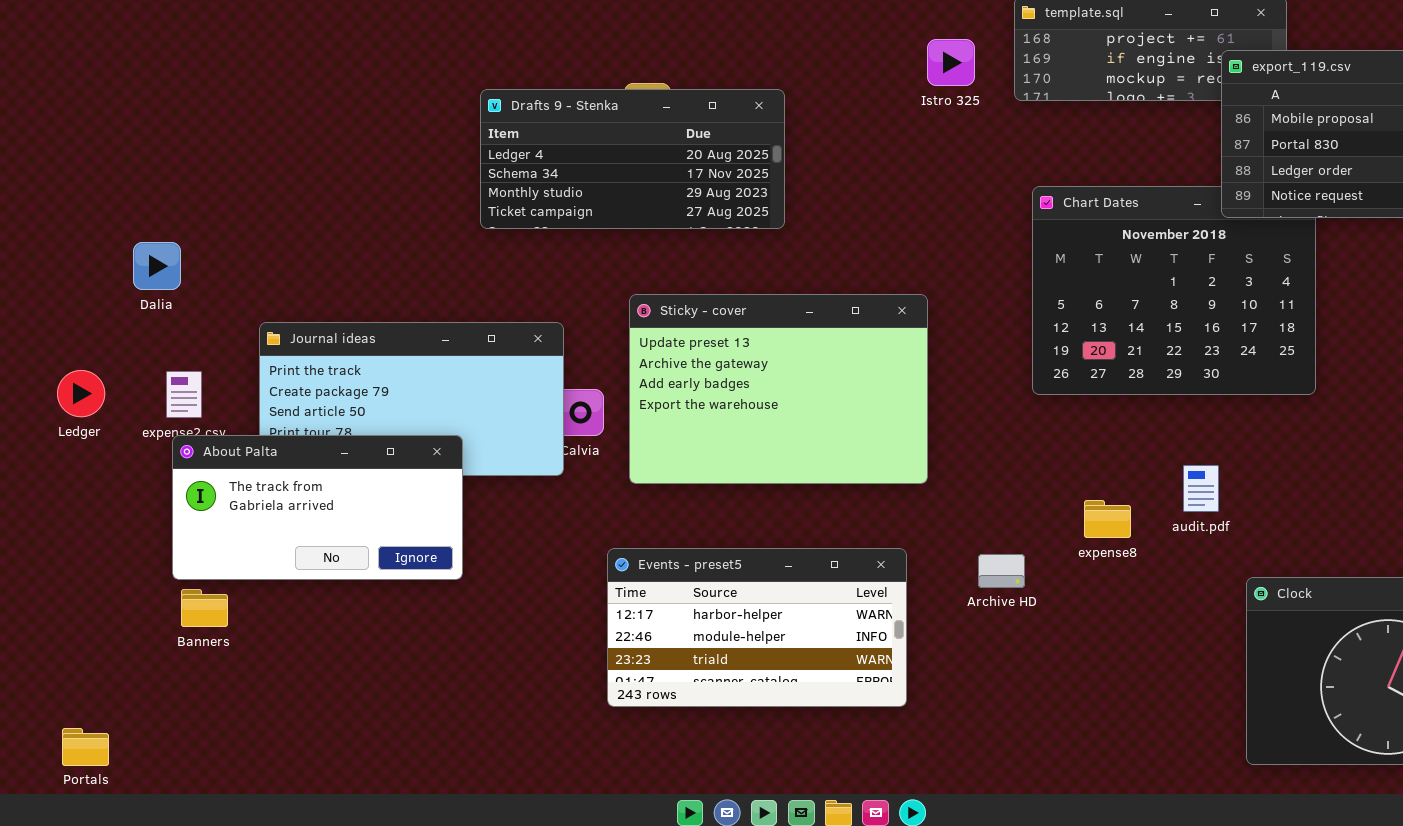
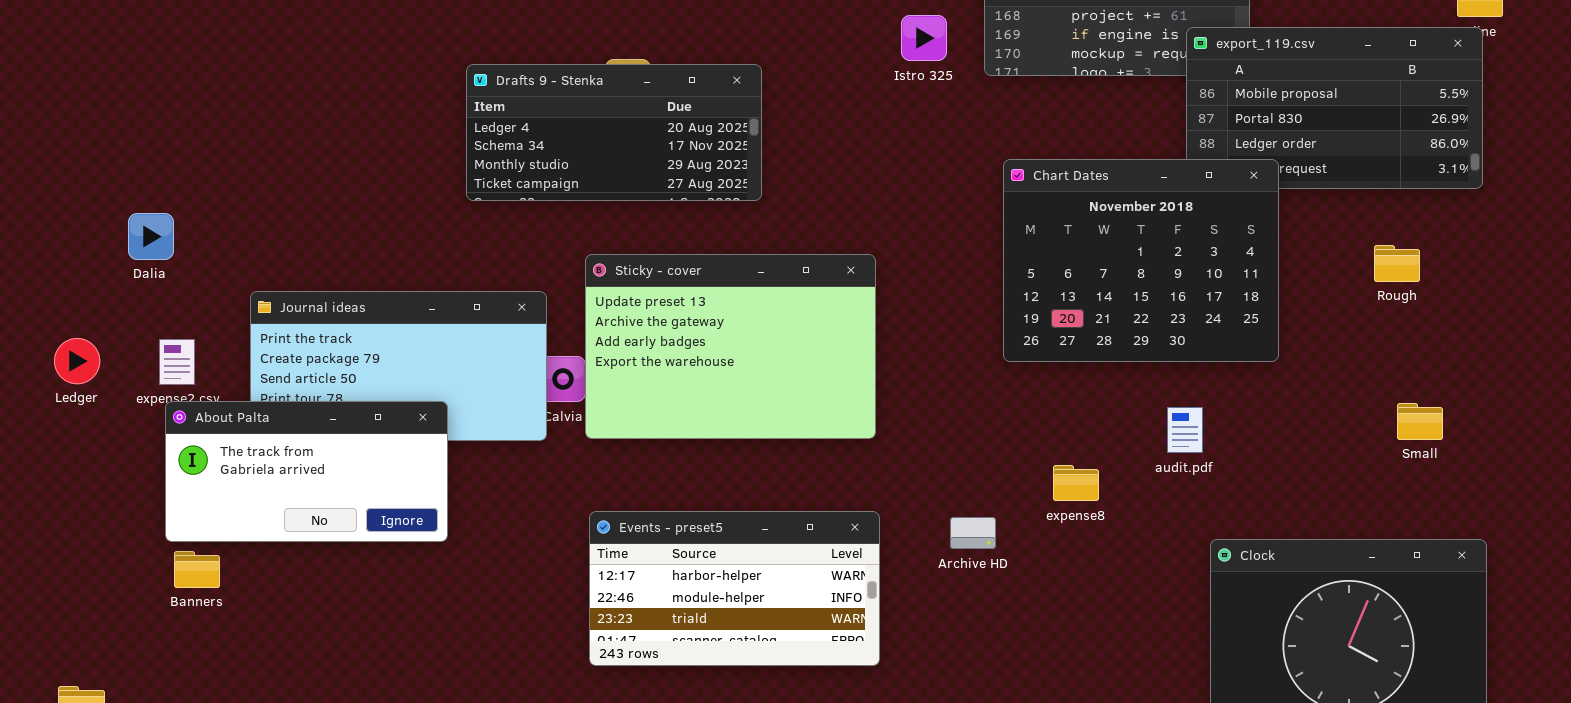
Chart Dates: [1032,186,1316,395] -> [1003,159,1279,362], raised
Sticky - cover: [629,294,928,484] -> [585,254,876,439], moved
audit.pdf: [1183,465,1219,512] -> [1167,407,1203,453], moved

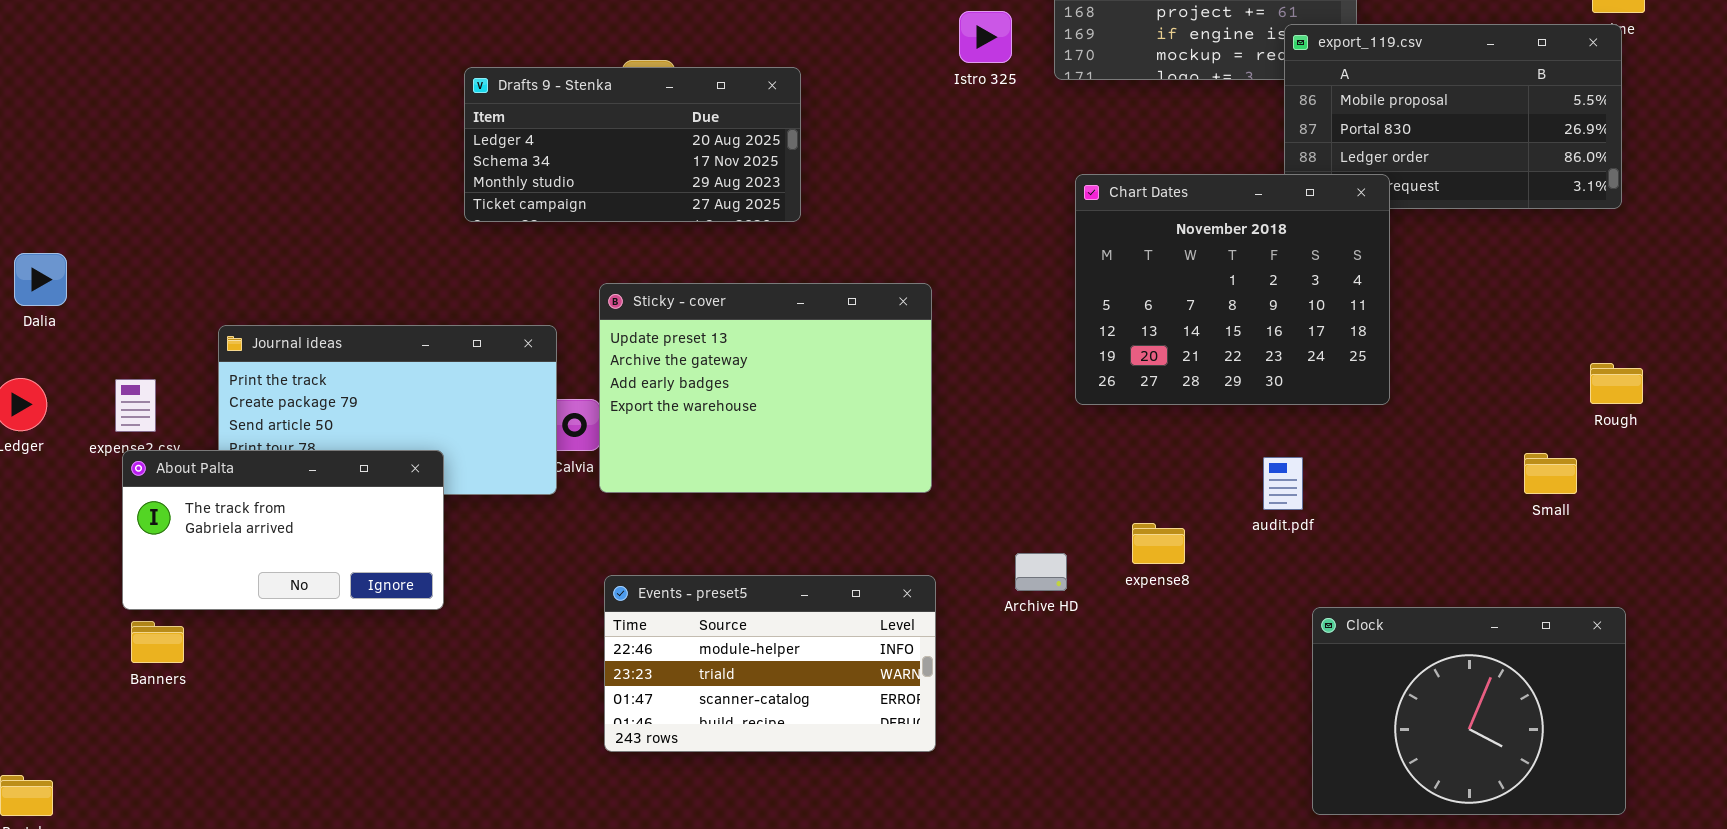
Dalia: [128,213,174,260] -> [14,253,67,306], moved
Rough: [1374,245,1420,282] -> [1590,363,1643,404], moved
Events - preset5: [589,511,880,666] -> [604,575,936,752], scrolled down 1 row
Archive HD: [950,517,996,549] -> [1015,553,1067,591], moved

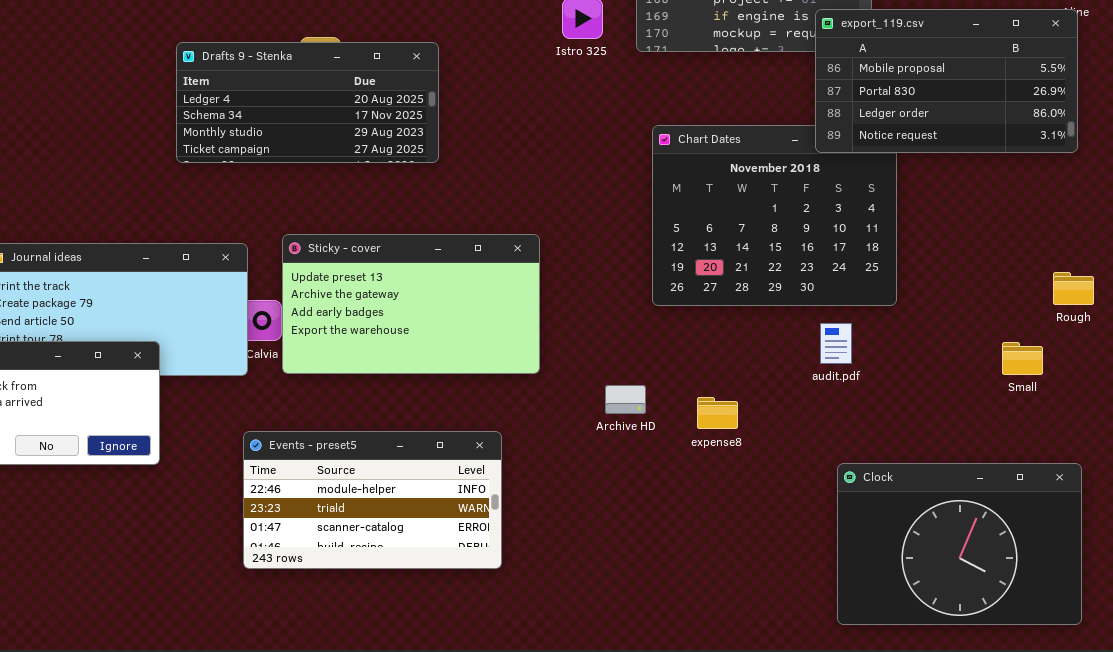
export_119.csv: [1284,24,1622,209] -> [815,9,1078,153], raised
Sticky - cover: [599,283,932,493] -> [282,234,540,374], resized
audit.pdf: [1263,457,1303,510] -> [820,323,852,364], moved
Archive HD: [1015,553,1067,591] -> [605,385,646,414], moved
Events - preset5: [604,575,936,752] -> [243,431,502,569], moved

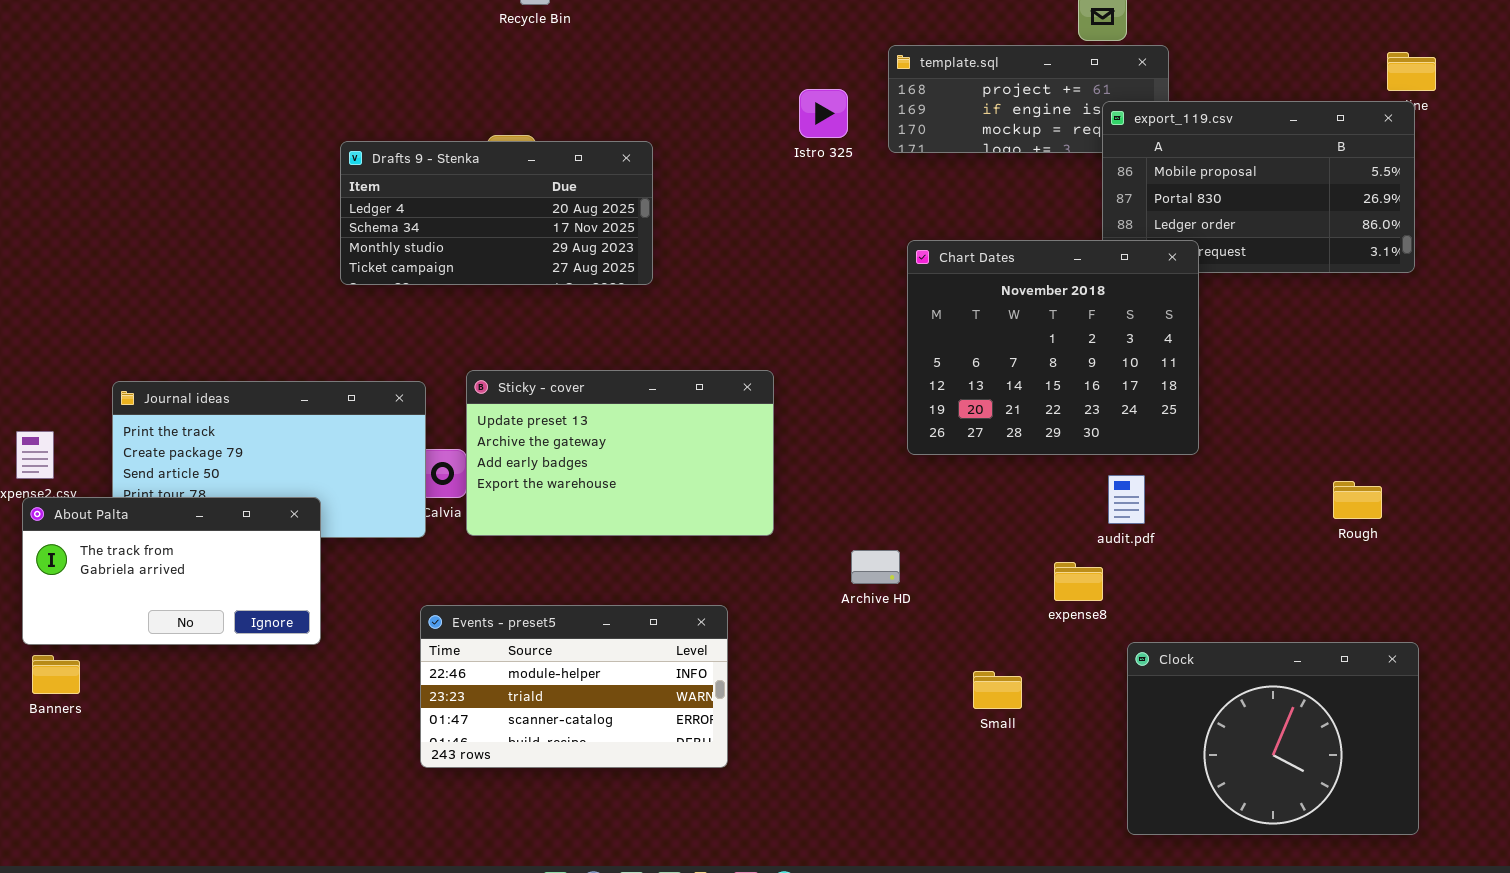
Chart Dates: [652,125,897,306] -> [907,240,1199,455], raised
Rough: [1053,272,1094,305] -> [1333,481,1382,519], moved
Small: [1002,342,1043,375] -> [973,671,1022,709], moved
expense8: [697,397,738,429] -> [1054,562,1103,601], moved

